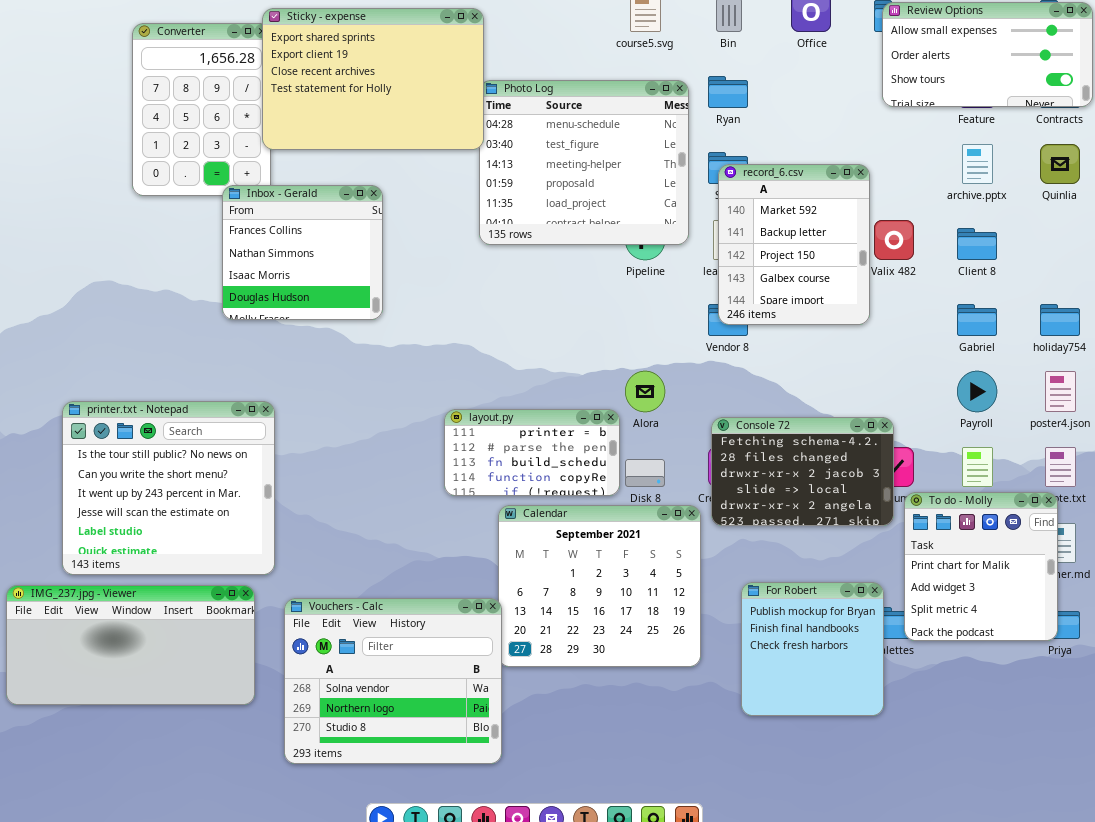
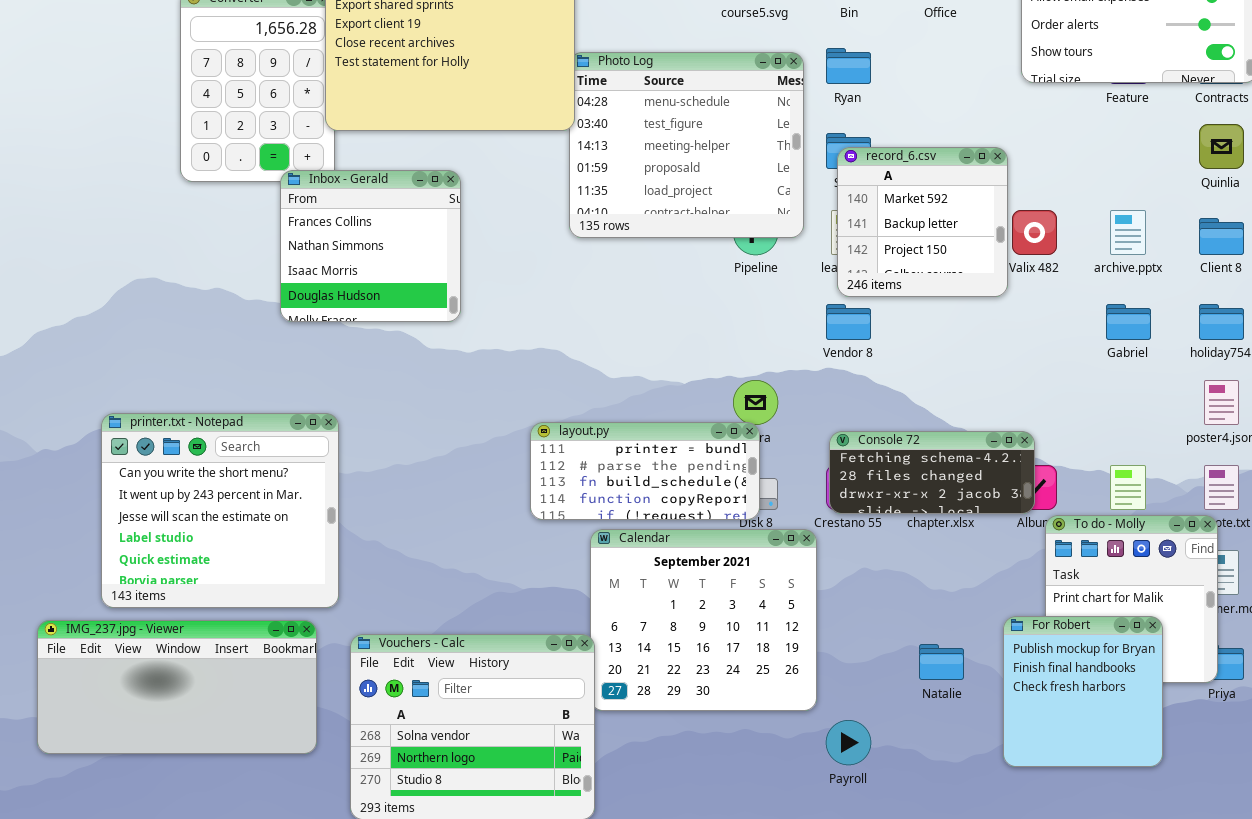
archive.pptx: [962,144,993,184] -> [1110,210,1146,255], moved
record_6.csv: [718,164,870,325] -> [837,147,1008,297], resized
Client 8: [957,228,997,260] -> [1199,218,1244,255], moved
Payroll: [957,371,997,412] -> [826,720,871,765], moved
printer.txt - Notepad: [62,401,275,575] -> [101,413,339,608], scrolled down 1 row
layout.py: [444,409,620,496] -> [530,422,760,520], resized
Console 72: [711,417,894,526] -> [829,431,1035,514], resized
For Robert: [741,582,884,716] -> [1003,616,1163,767], moved

